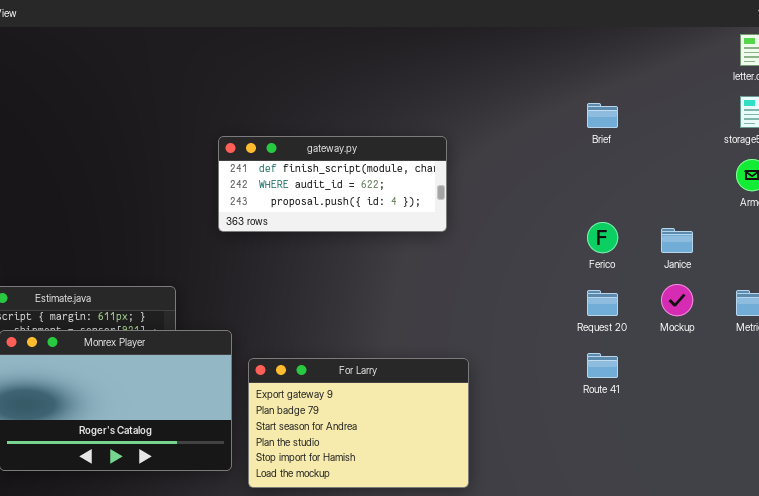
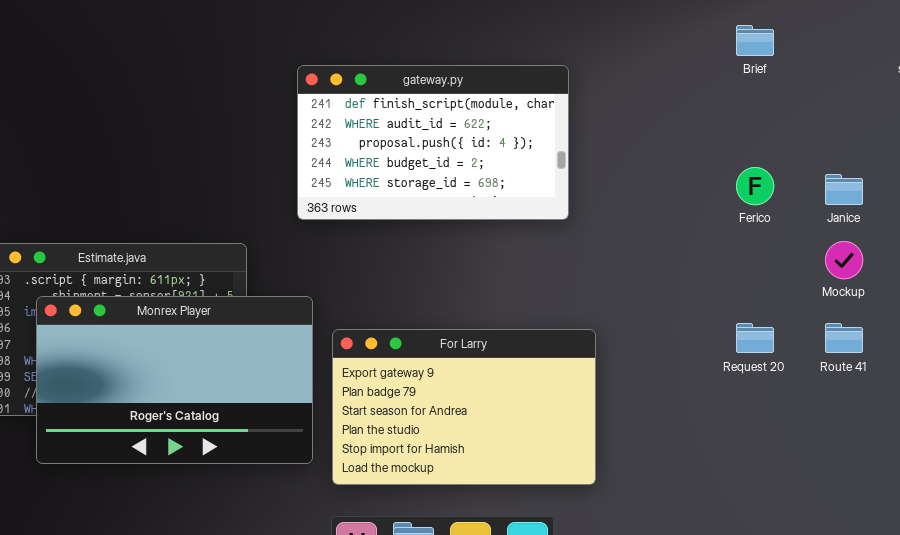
gateway.py: [218,136,447,232] -> [297,65,569,220], resized
Request 20: [587,290,618,316] -> [736,323,774,353], moved
Route 41: [587,353,618,378] -> [825,323,863,353], moved

